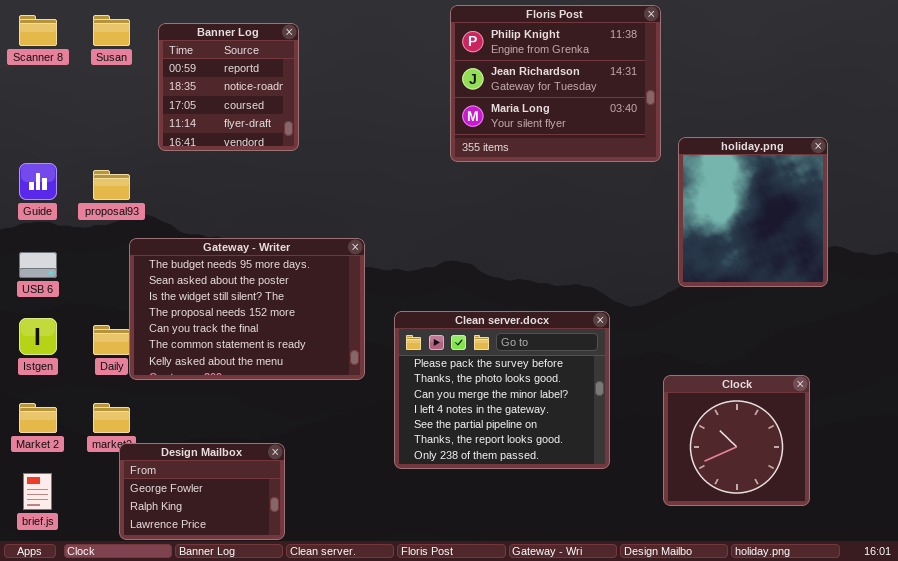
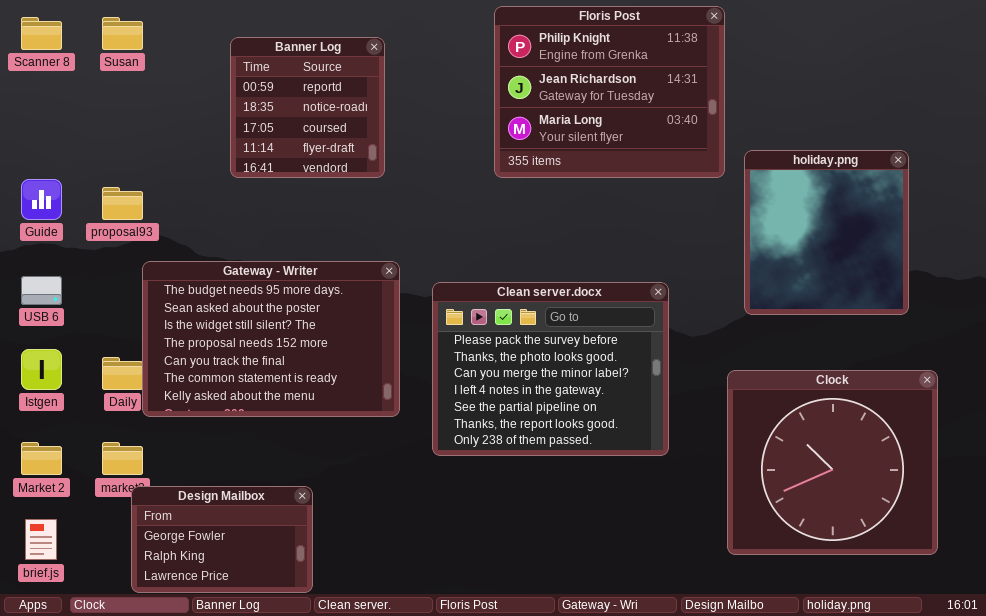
Banner Log: [158,23,299,151] -> [230,37,385,178], moved
Clean server.docx: [394,311,610,469] -> [432,282,669,456], moved
Clock: [663,375,810,506] -> [727,370,938,555], resized

